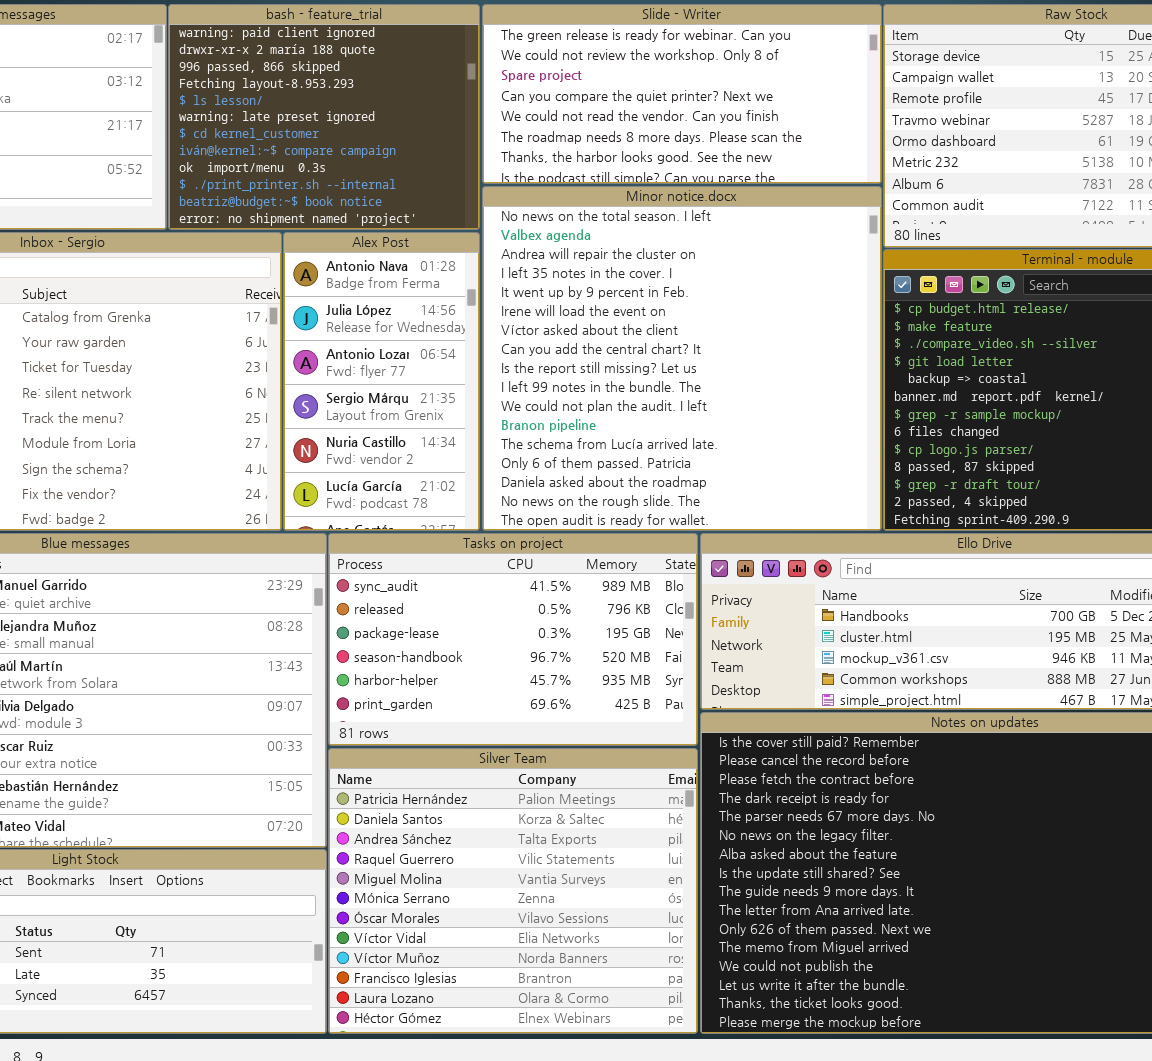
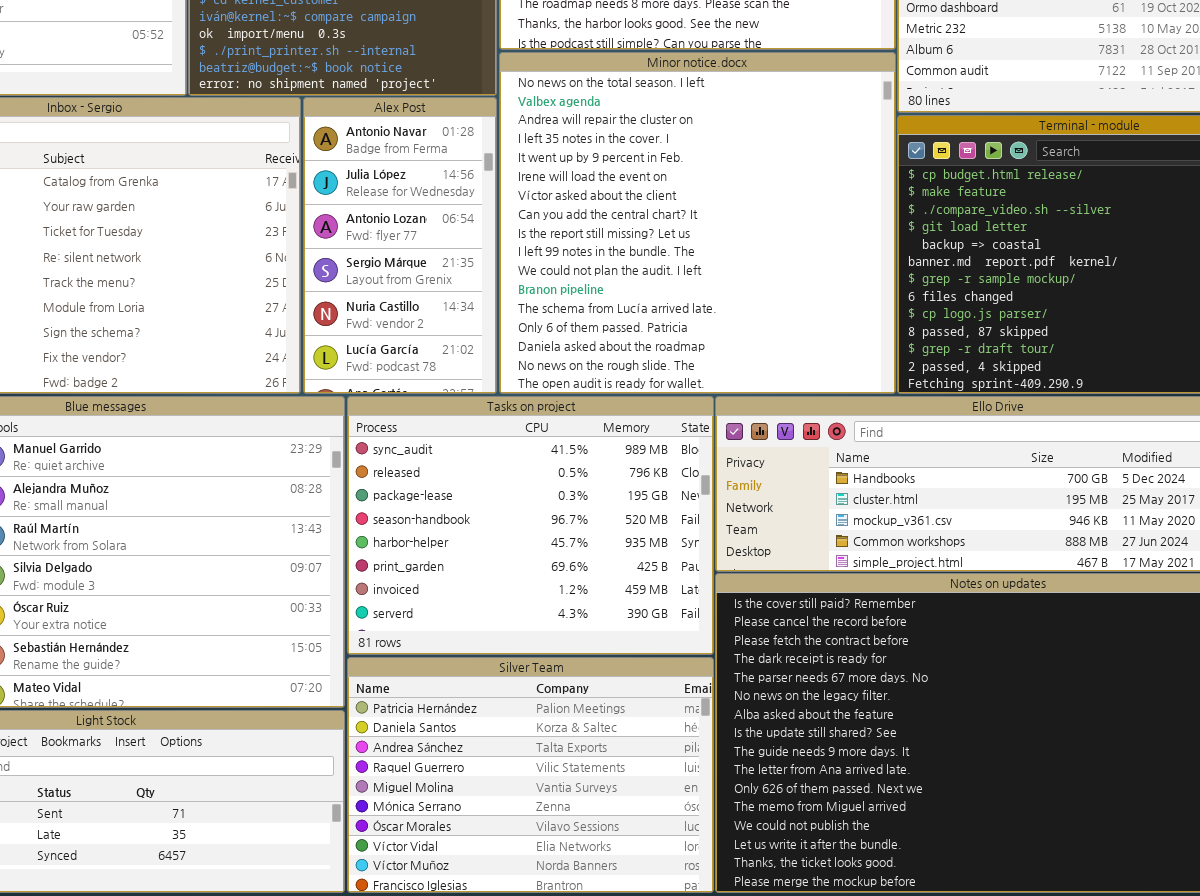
Tasks on project: [328,533,698,746] -> [347,396,714,655], resized
Silver Team: [328,748,698,1034] -> [347,657,714,893], resized

